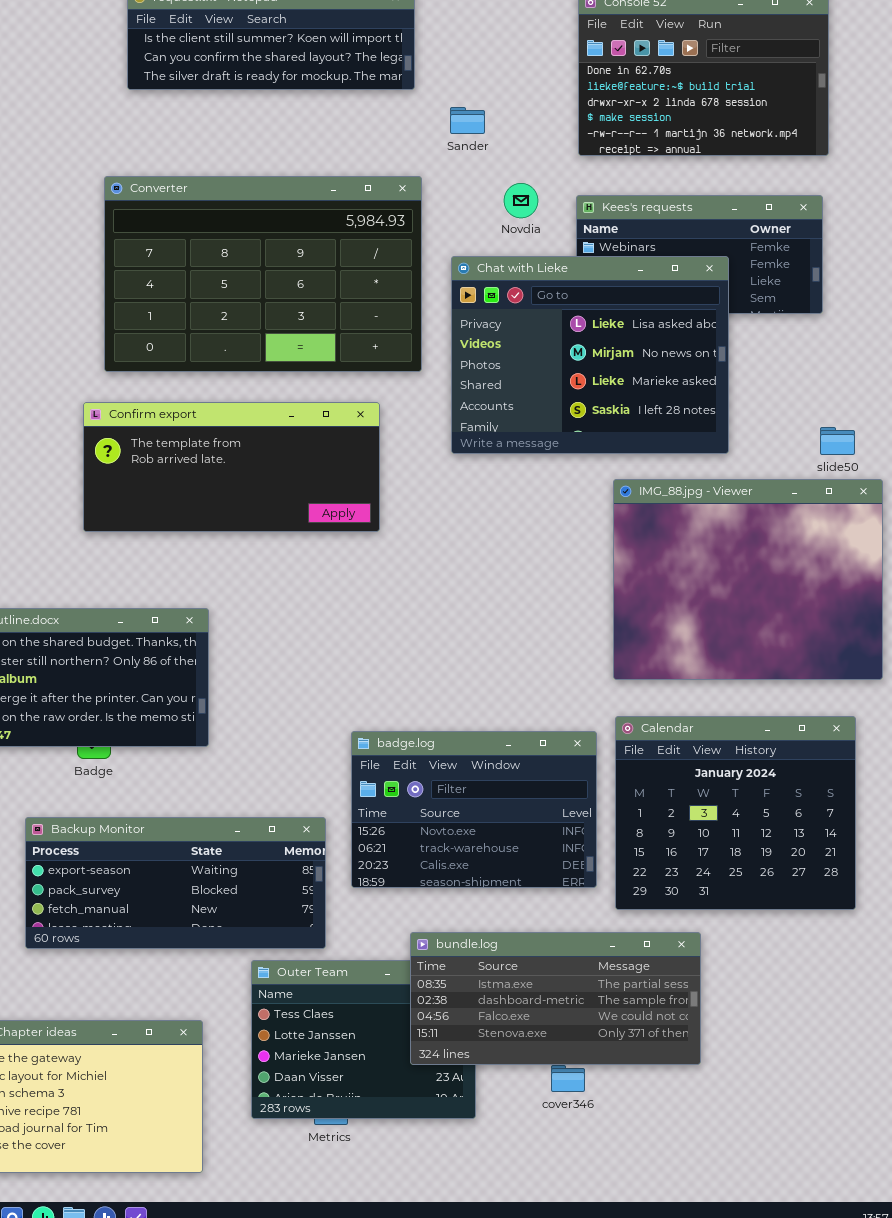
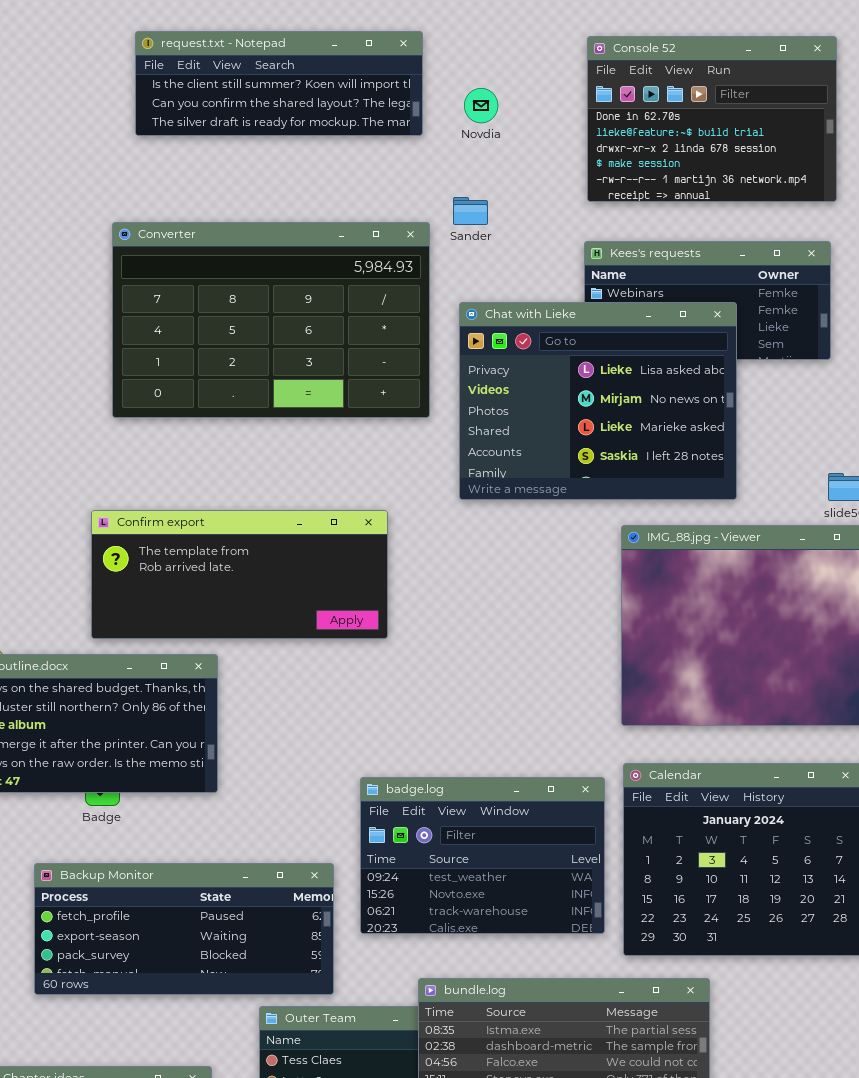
Sander: [450,107,485,134] -> [453,197,488,225], moved
Novdia: [504,183,538,218] -> [464,88,498,123], moved
Confirm export: [83,402,380,532] -> [91,510,388,639], moved
badge.log: [351,731,597,888] -> [360,777,605,934], scrolled up 1 row
Backup Monitor: [25,817,326,949] -> [34,863,334,995], scrolled up 1 row

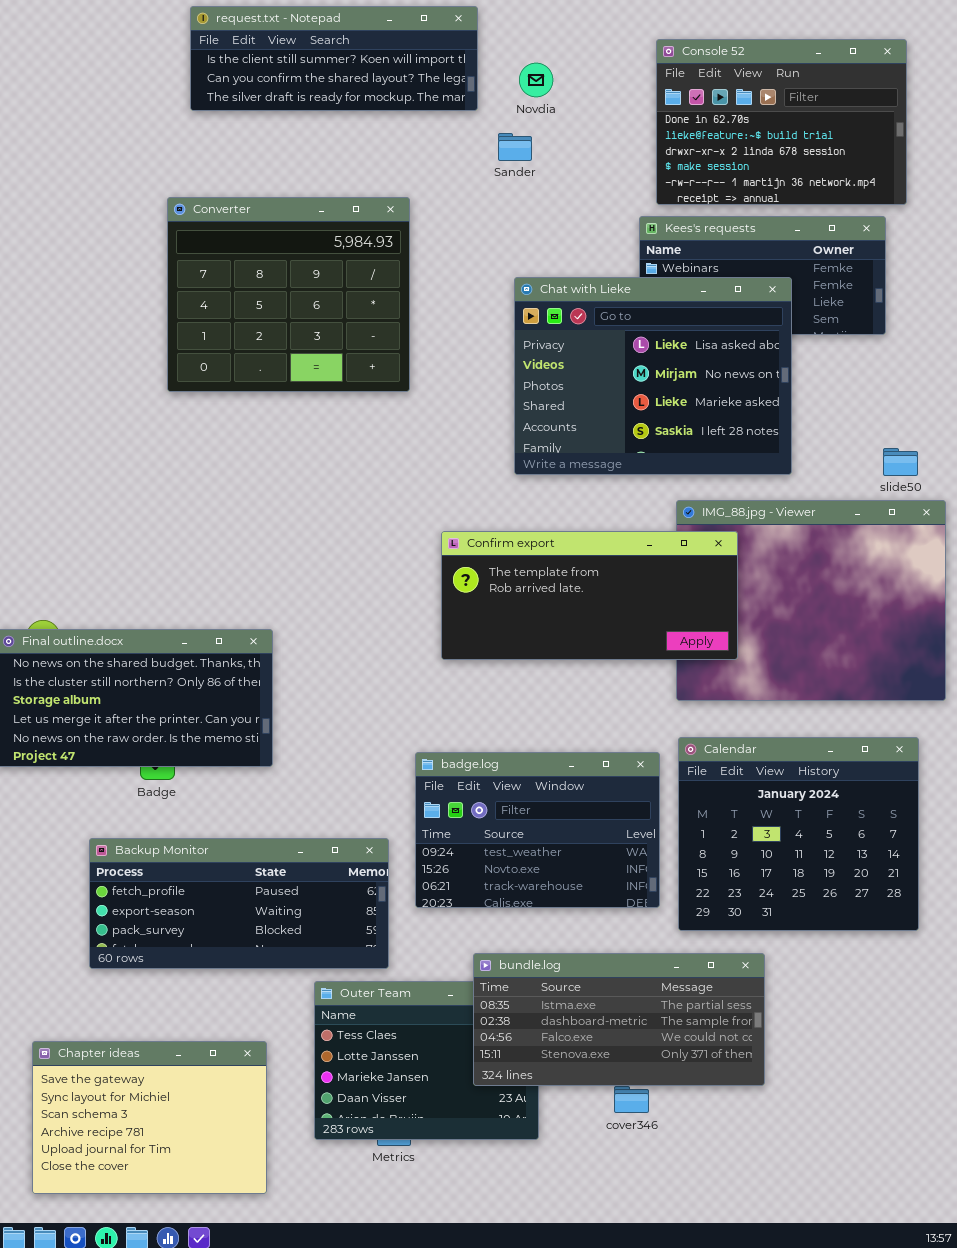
Console 52: [587,36,837,202] -> [656,39,907,205], moved
Sander: [453,197,488,225] -> [498,133,532,161], moved
Converter: [112,222,430,418] -> [167,197,410,392], resized
Confirm export: [91,510,388,639] -> [441,531,738,660], moved

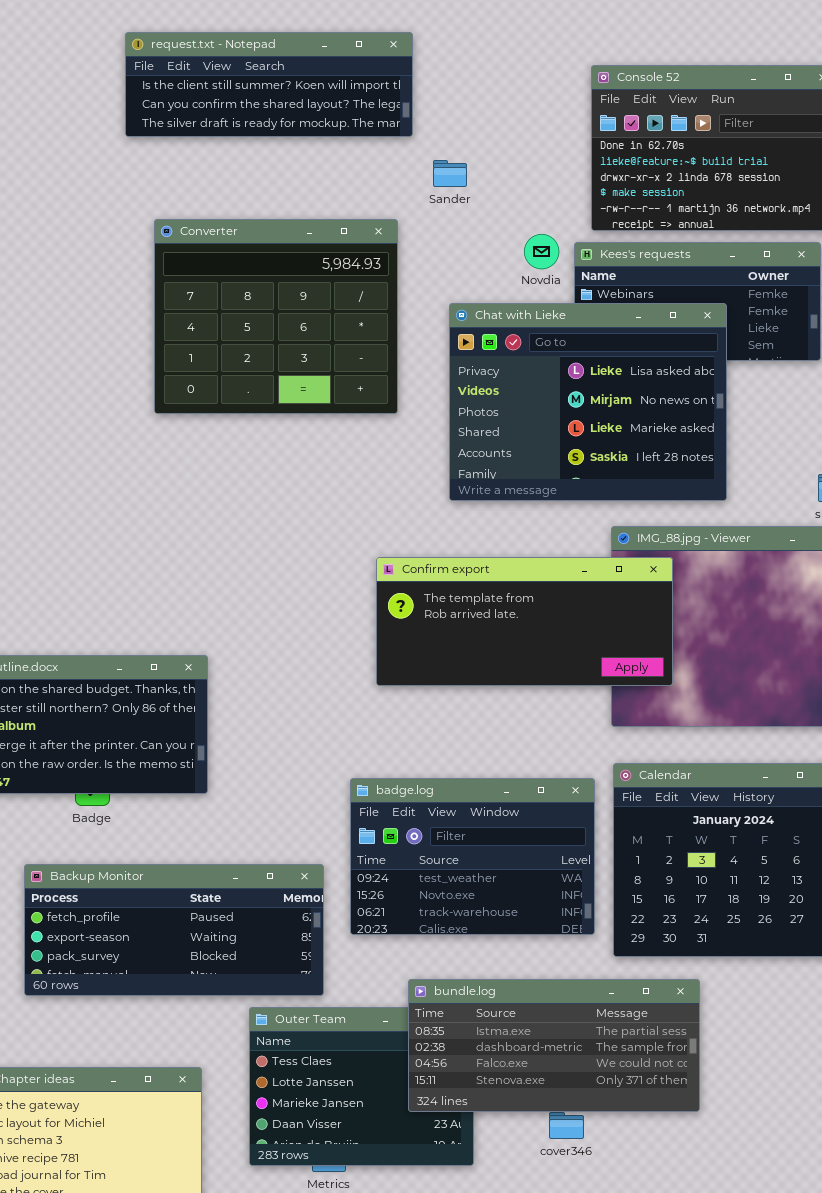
Novdia: [519,63,553,97] -> [524,234,559,269], moved
Converter: [167,197,410,392] -> [154,219,398,414], moved

